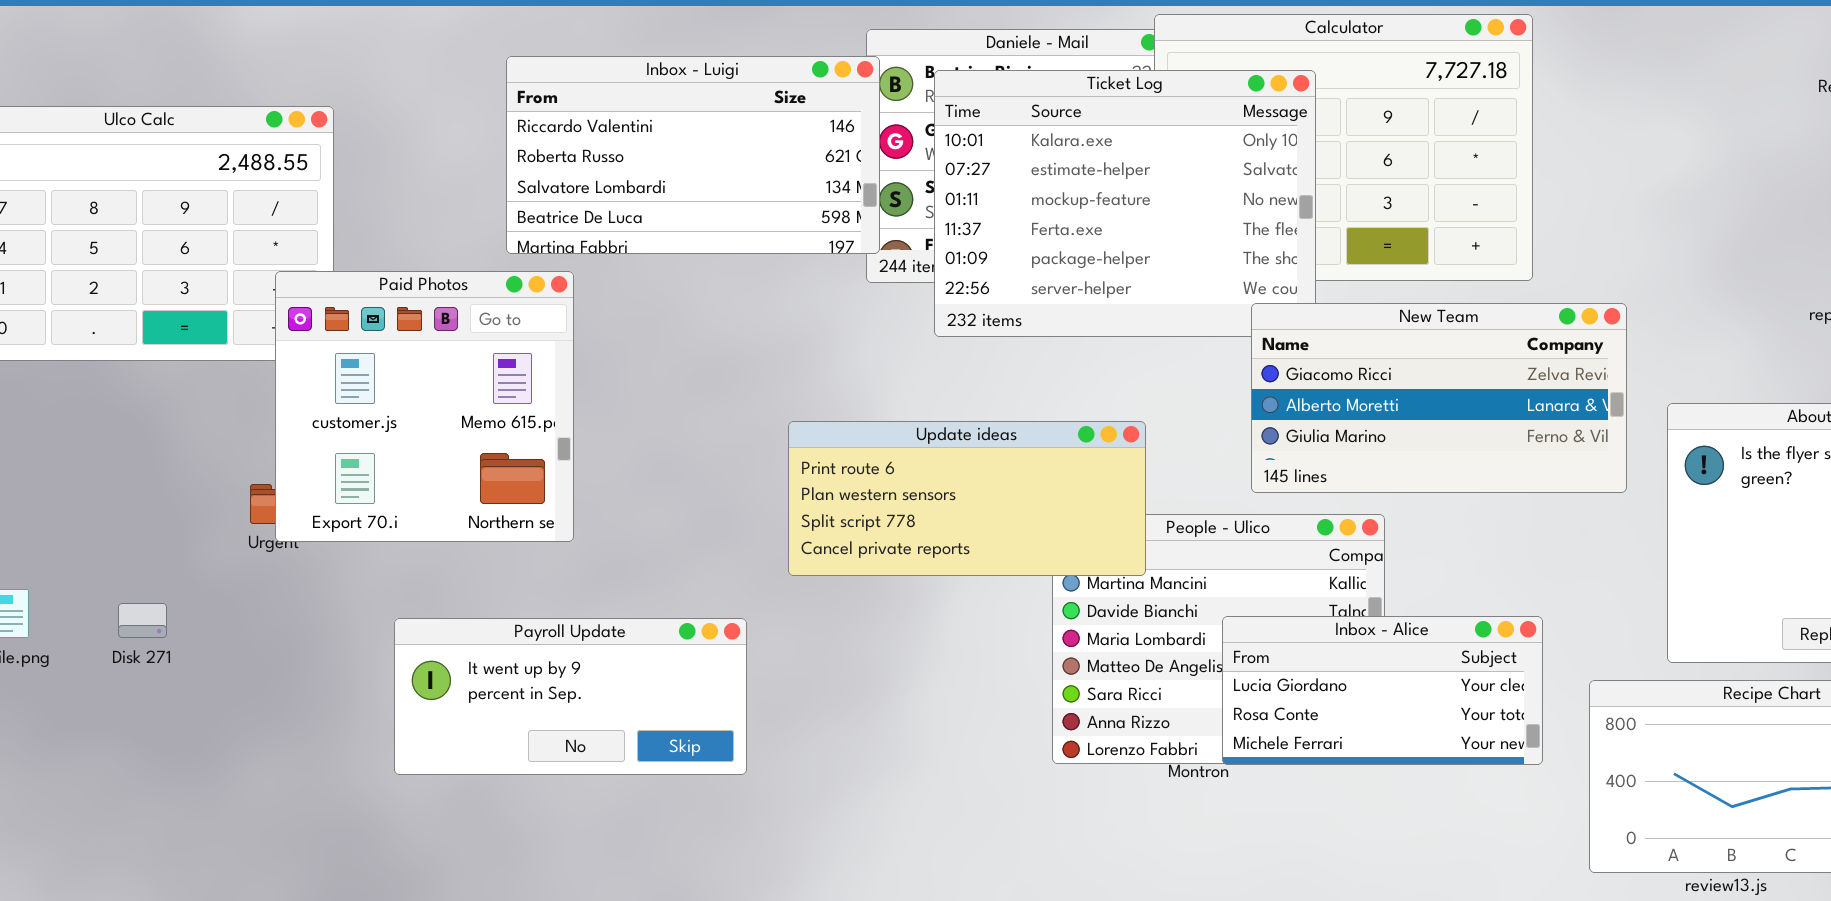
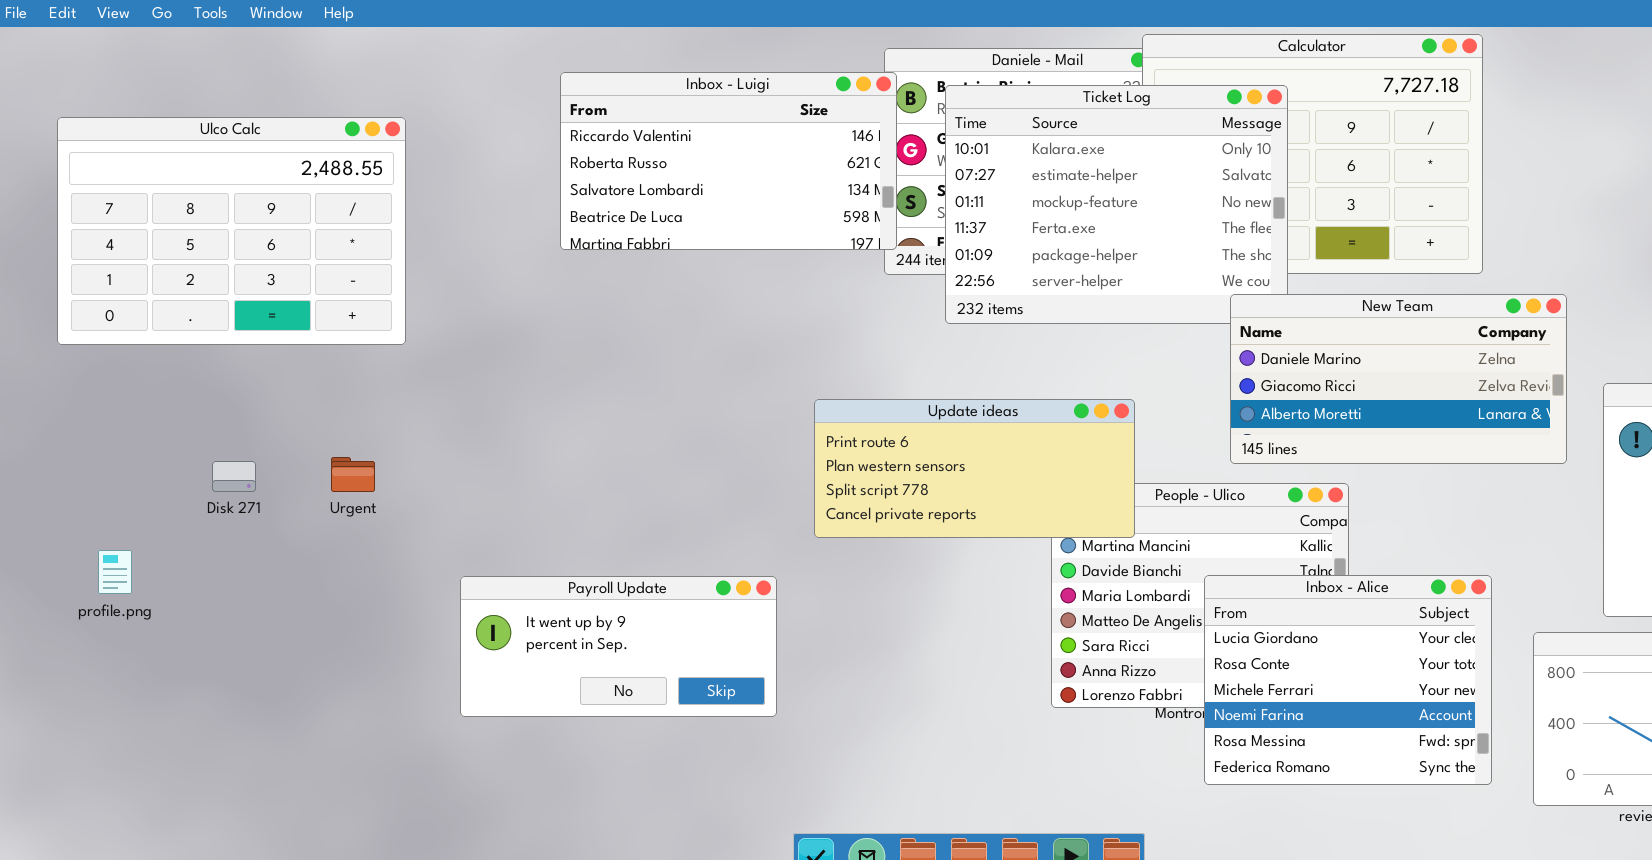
Paid Photos: [275,271,574,542] -> none, closed
New Team: [1251,303,1627,493] -> [1230,294,1567,464], scrolled up 1 row
Disk 271: [118,603,167,638] -> [212,461,256,492], moved
Inbox - Alice: [1222,616,1543,765] -> [1204,575,1492,785], resized

